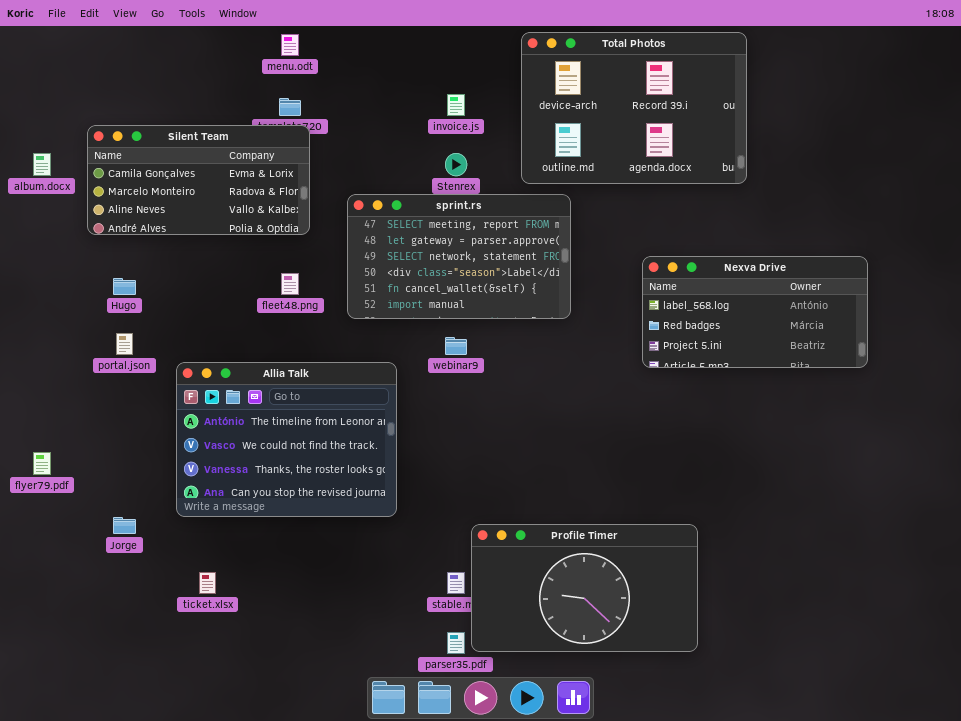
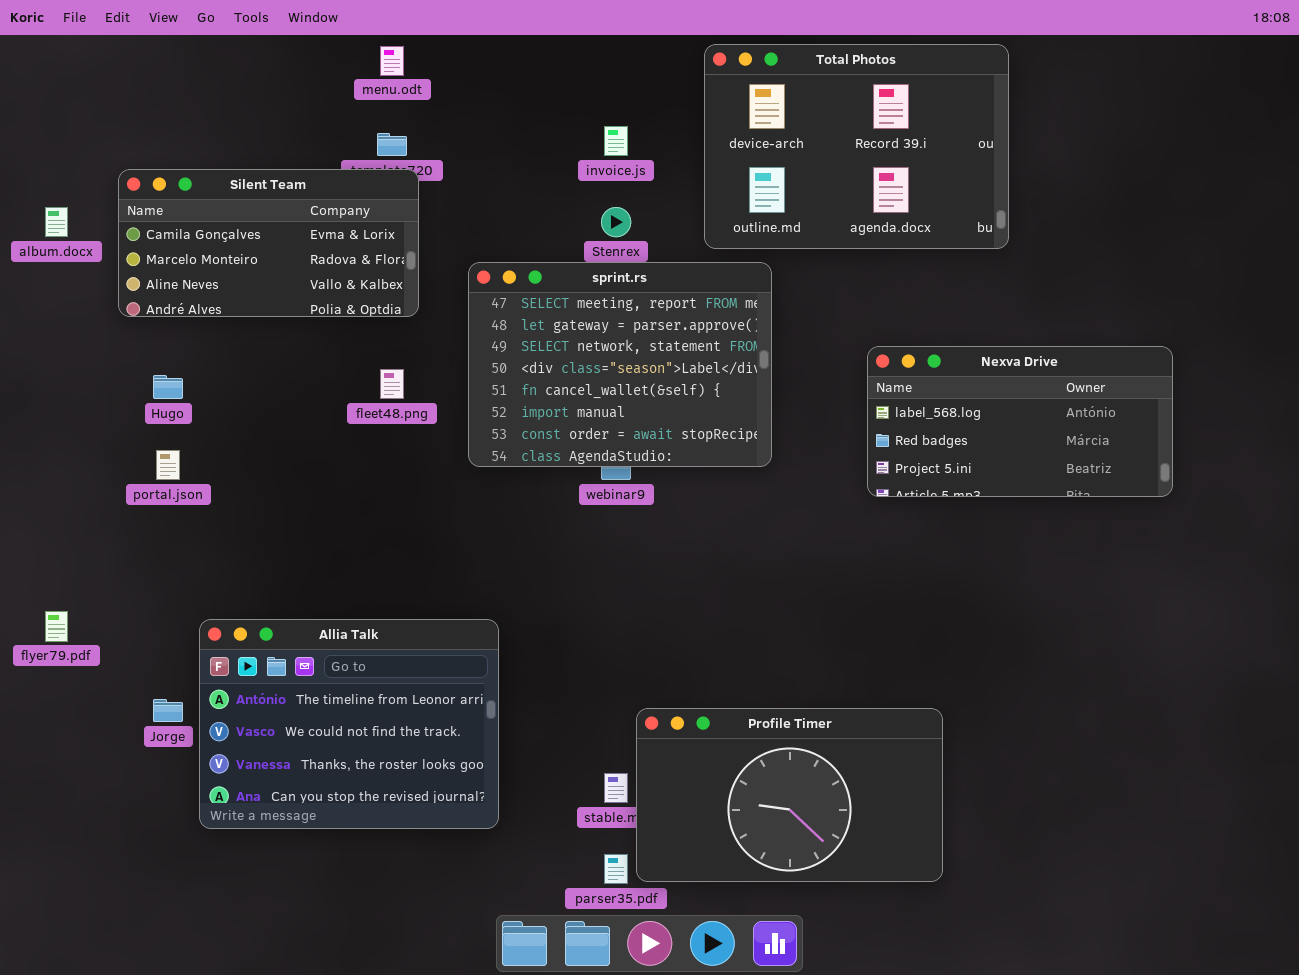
sprint.rs: [347,194,571,319] -> [468,262,772,467], resized
Allia Talk: [176,362,397,517] -> [199,619,499,829], moved

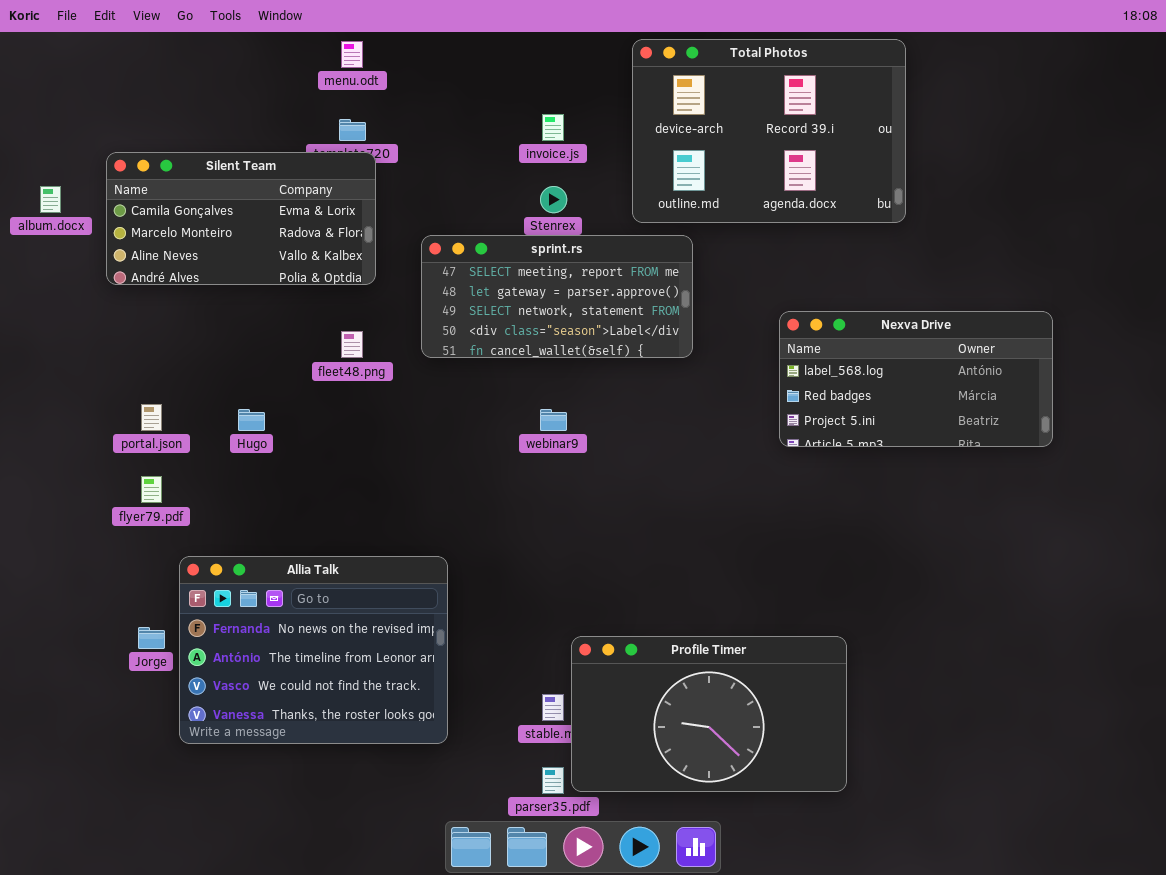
sprint.rs: [468,262,772,467] -> [421,235,693,358], resized
Hugo: [153,375,183,399] -> [238,409,265,431], moved
flyer79.pdf: [45,611,68,642] -> [141,476,162,503], moved
Allia Talk: [199,619,499,829] -> [179,556,448,744], scrolled up 1 row

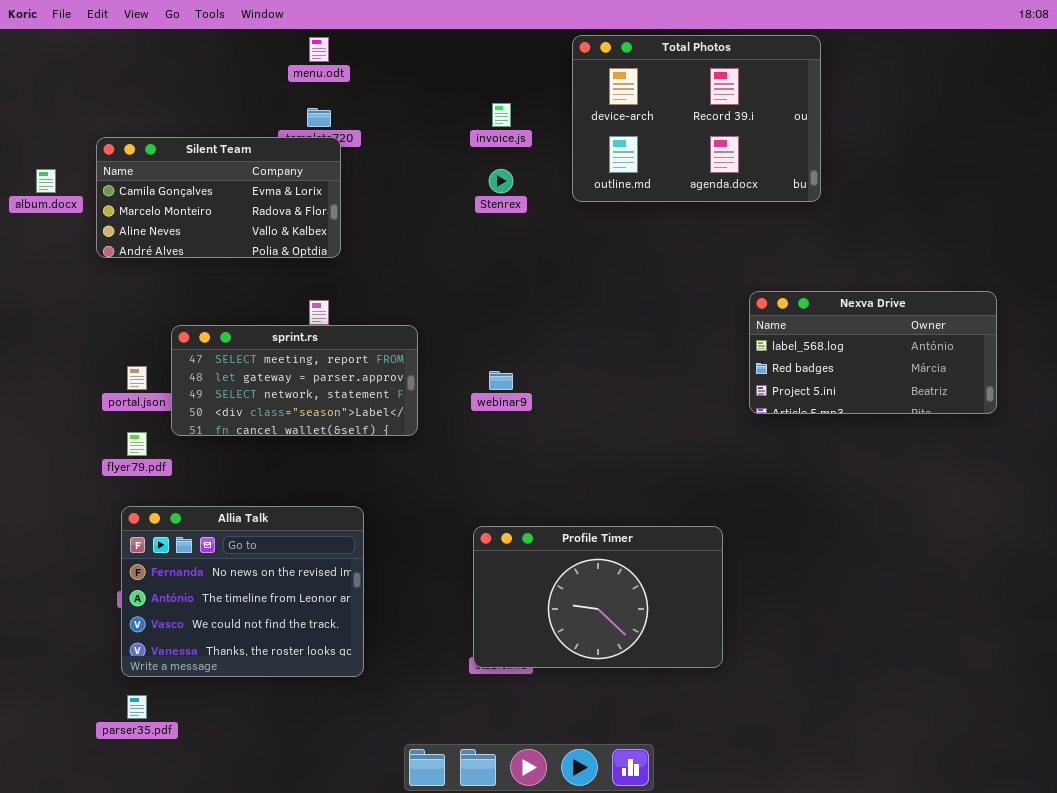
sprint.rs: [421,235,693,358] -> [171,325,418,436], moved
Nexva Drive: [779,311,1053,447] -> [749,291,997,414], moved
Allia Talk: [179,556,448,744] -> [121,506,364,677], moved
Profile Timer: [571,636,847,792] -> [473,526,723,668], moved
parser35.pdf: [542,767,564,794] -> [127,695,147,719], moved

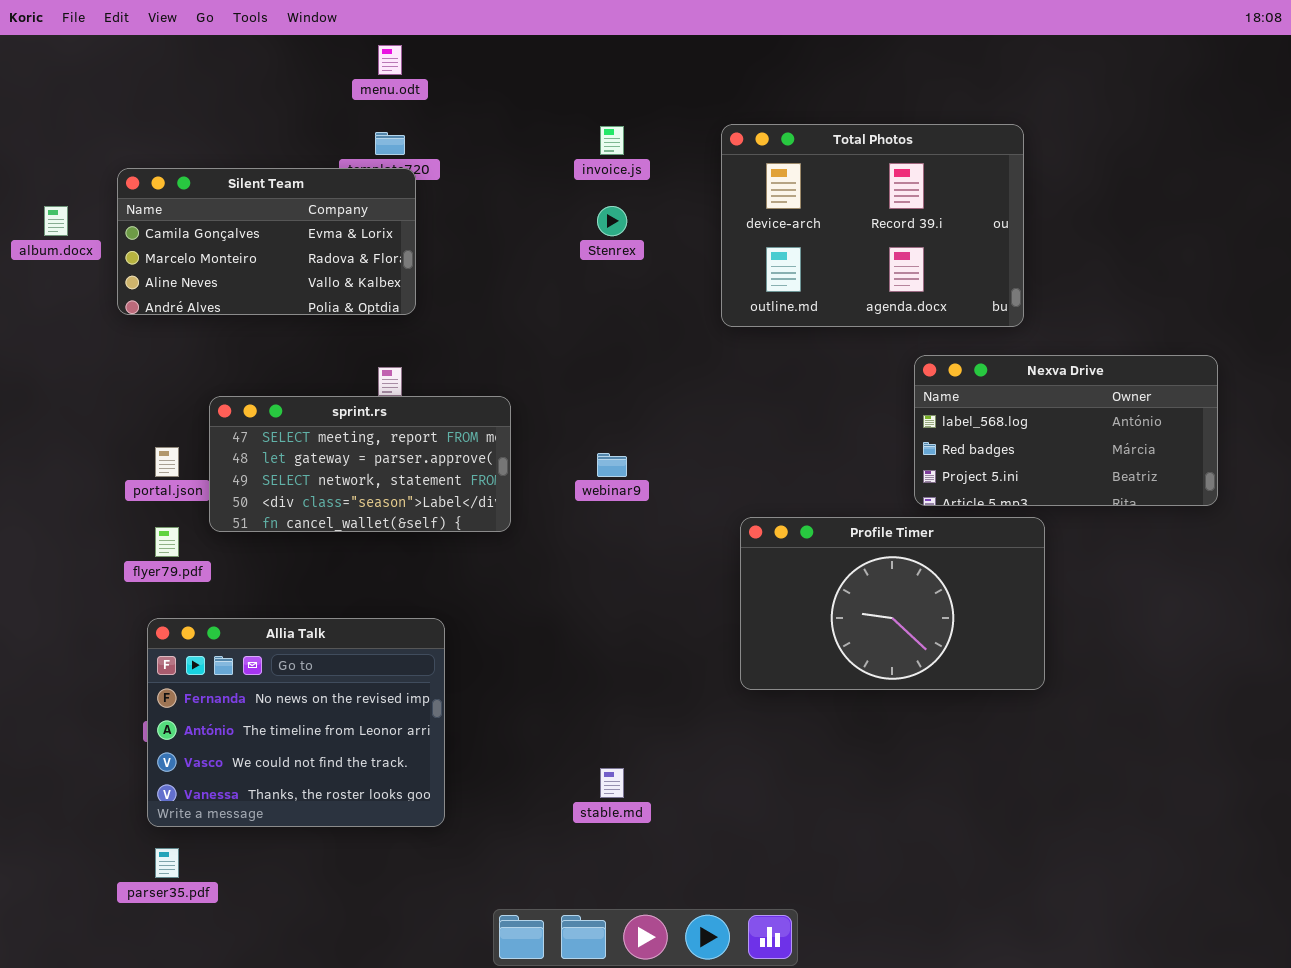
Total Photos: [572,35,821,202] -> [721,124,1024,327], moved
Profile Timer: [473,526,723,668] -> [740,517,1045,690], moved

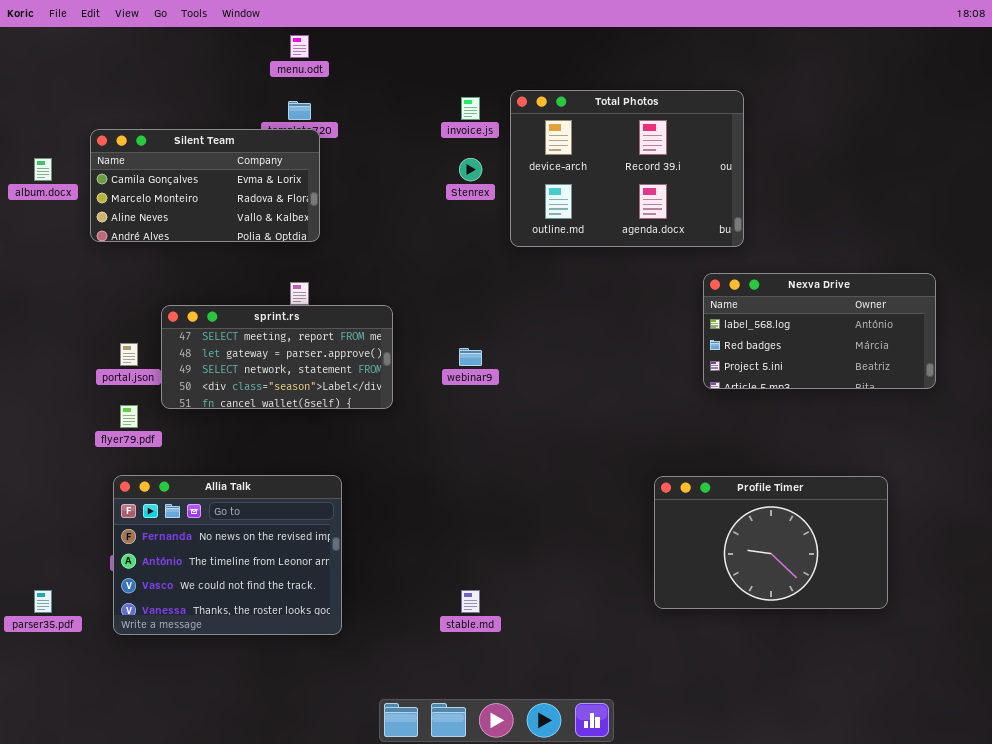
Total Photos: [721,124,1024,327] -> [510,90,744,247], moved
Profile Timer: [740,517,1045,690] -> [654,476,888,609], moved
parser35.pdf: [155,848,179,878] -> [34,590,52,613], moved

